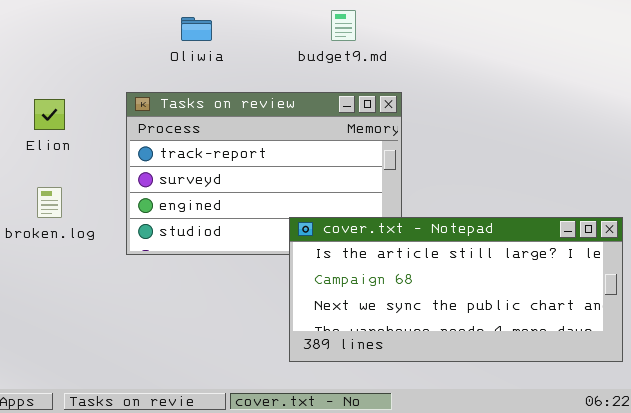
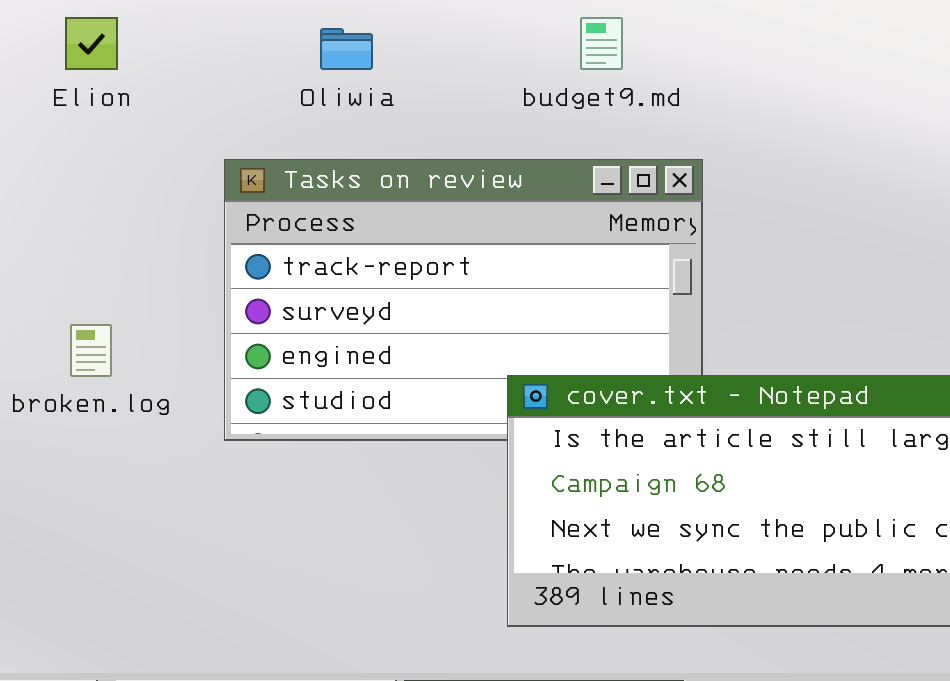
Elion: [34,99,65,130] -> [65,17,118,70], moved

